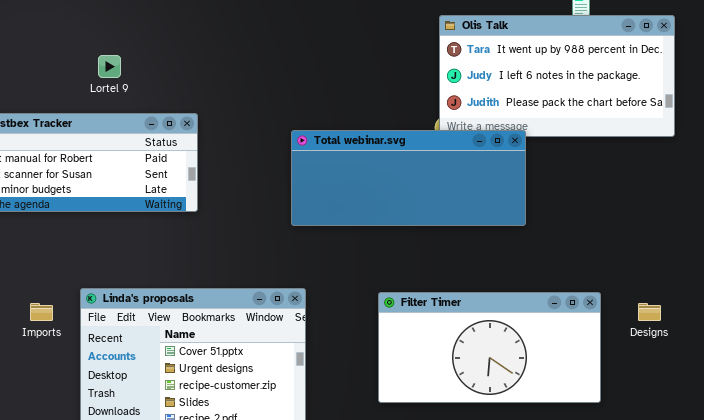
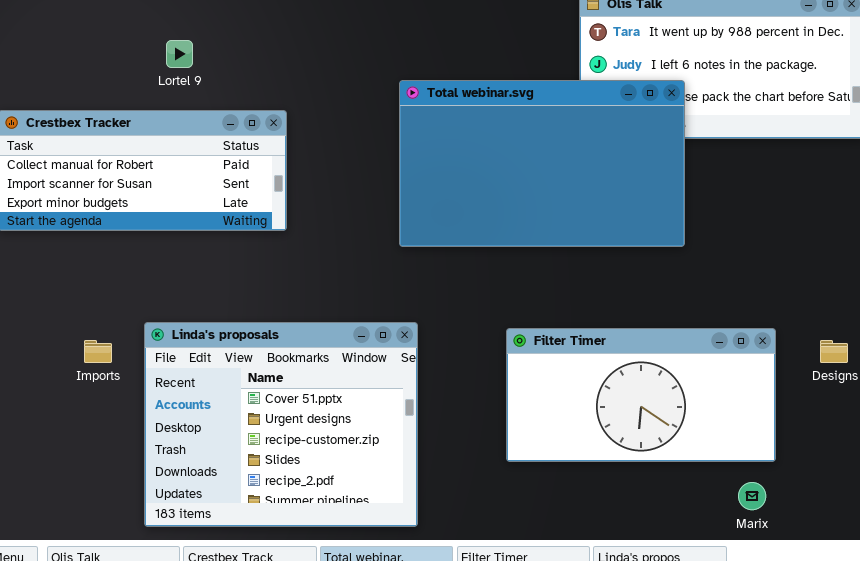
Total webinar.svg: [291,130,526,226] -> [399,80,685,247], resized

